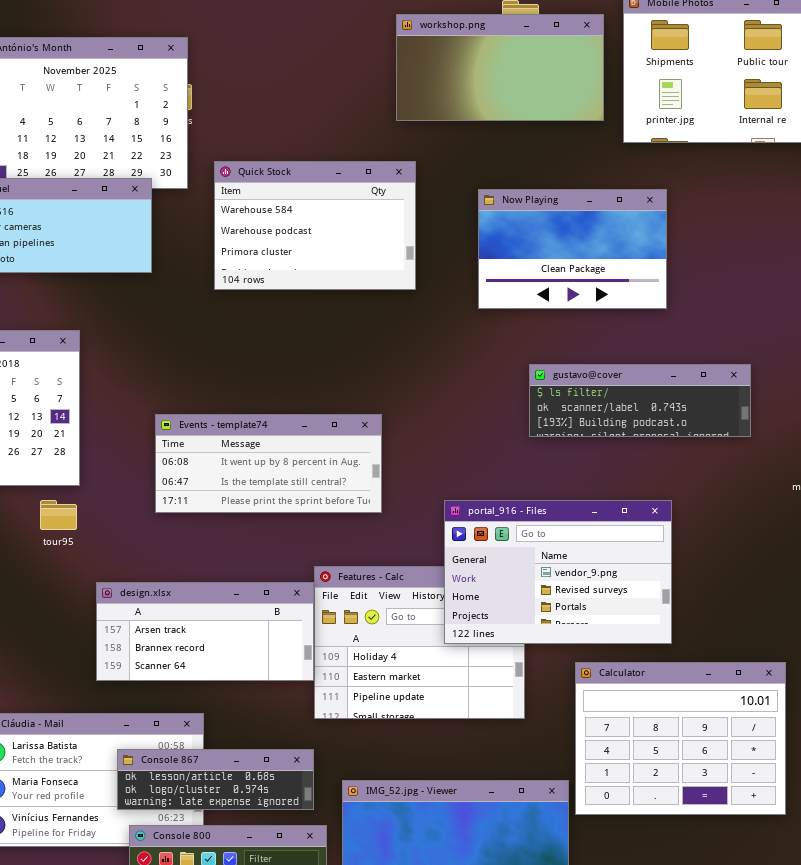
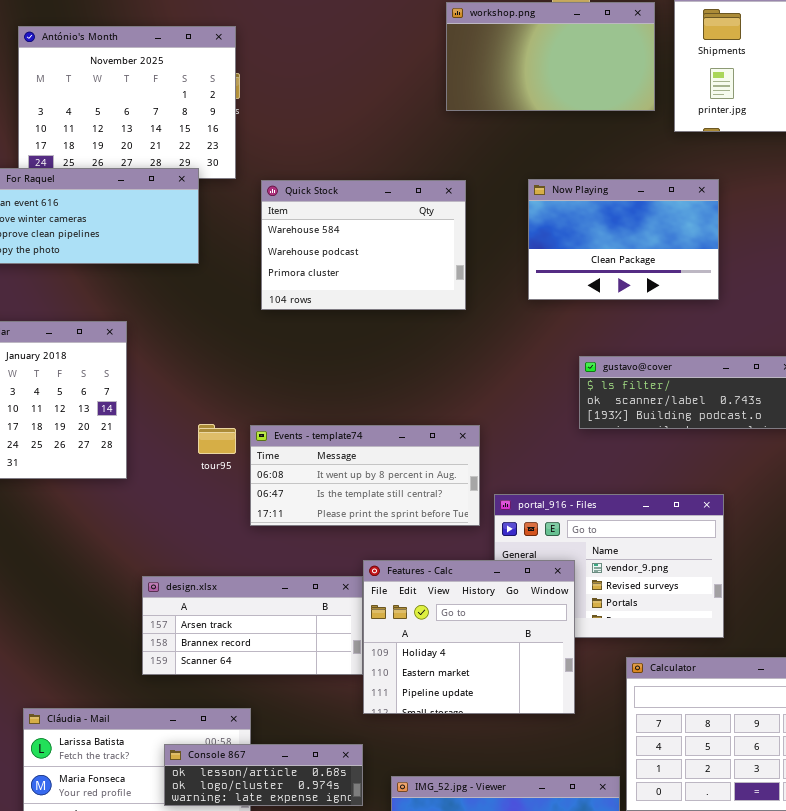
Quick Stock: [214,161,416,290] -> [261,180,466,310], moved
Events - template74: [155,414,382,513] -> [250,425,480,526], moved
tour95: [40,500,77,530] -> [198,424,236,454], moved
Features - Calc: [314,566,525,719] -> [363,560,575,714], raised

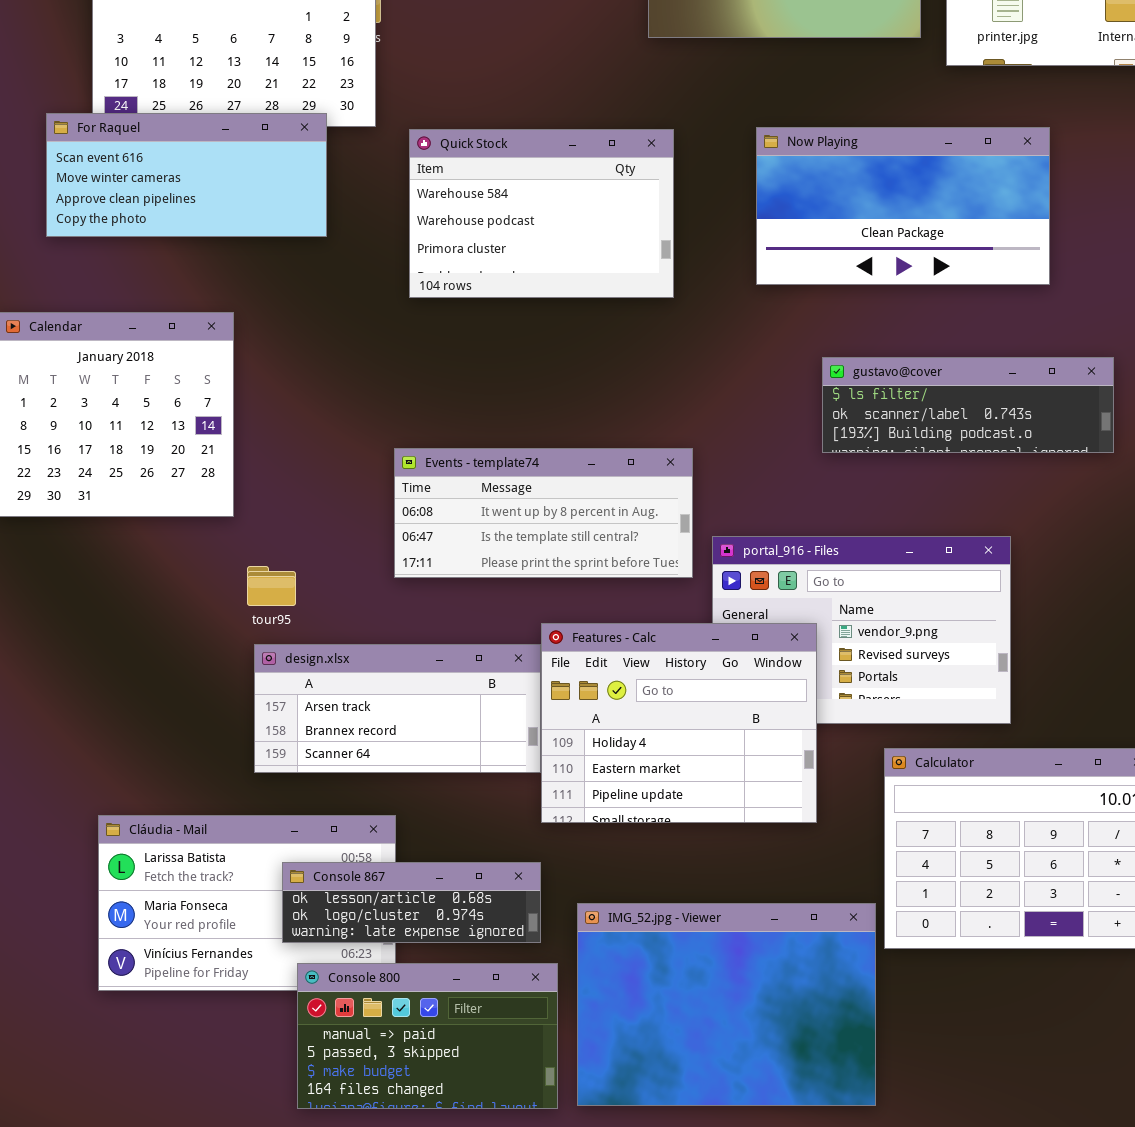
Now Playing: [528,179,719,300] -> [756,127,1050,285], resized
tour95: [198,424,236,454] -> [247,566,296,606], moved

